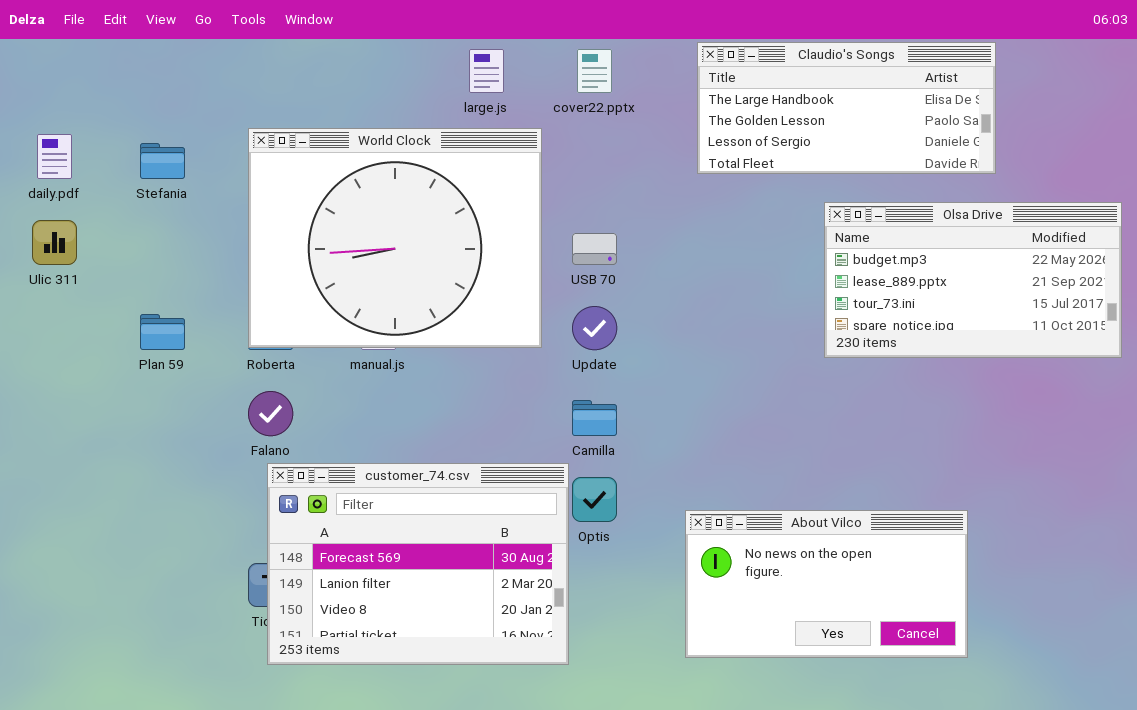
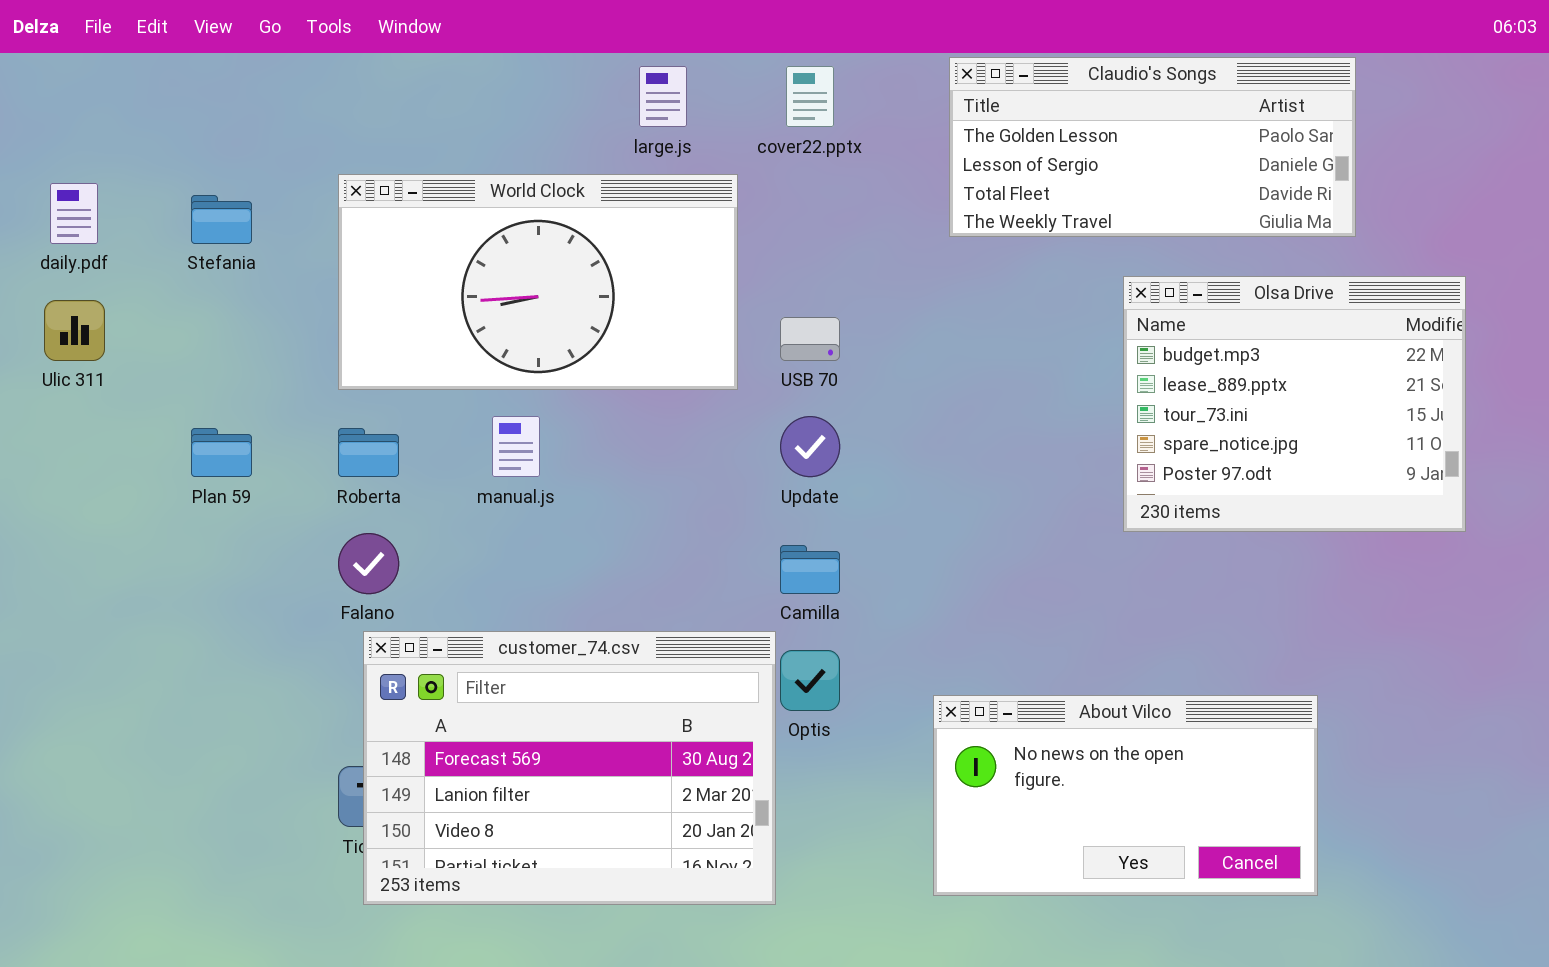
Claudio's Songs: [697,42,996,174] -> [949,57,1356,237], scrolled down 1 row
World Clock: [248,128,542,348] -> [338,174,738,390], resized
Olsa Drive: [824,202,1122,358] -> [1123,276,1466,532], resized

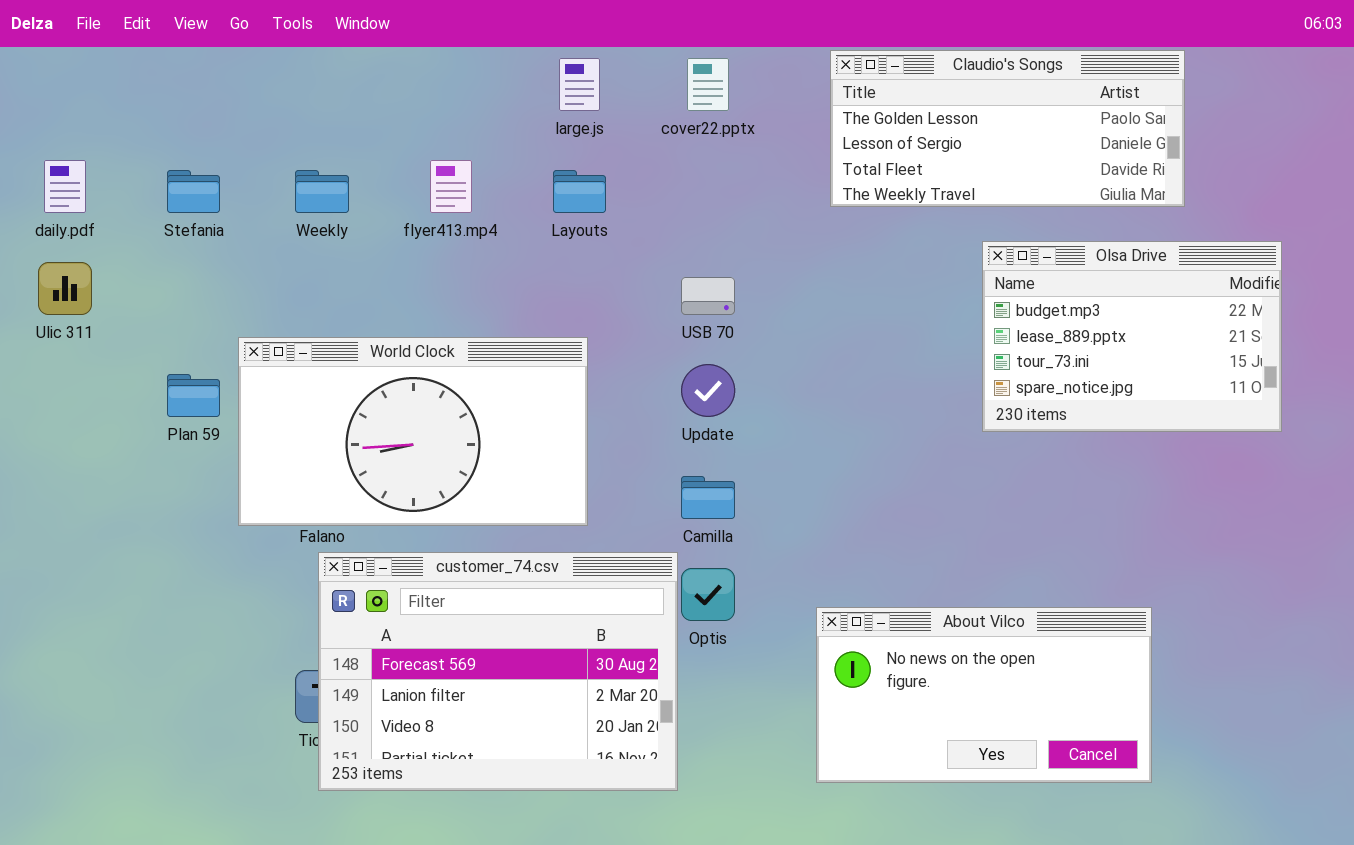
World Clock: [338,174,738,390] -> [238,337,588,526], moved
Olsa Drive: [1123,276,1466,532] -> [982,241,1282,432], resized

